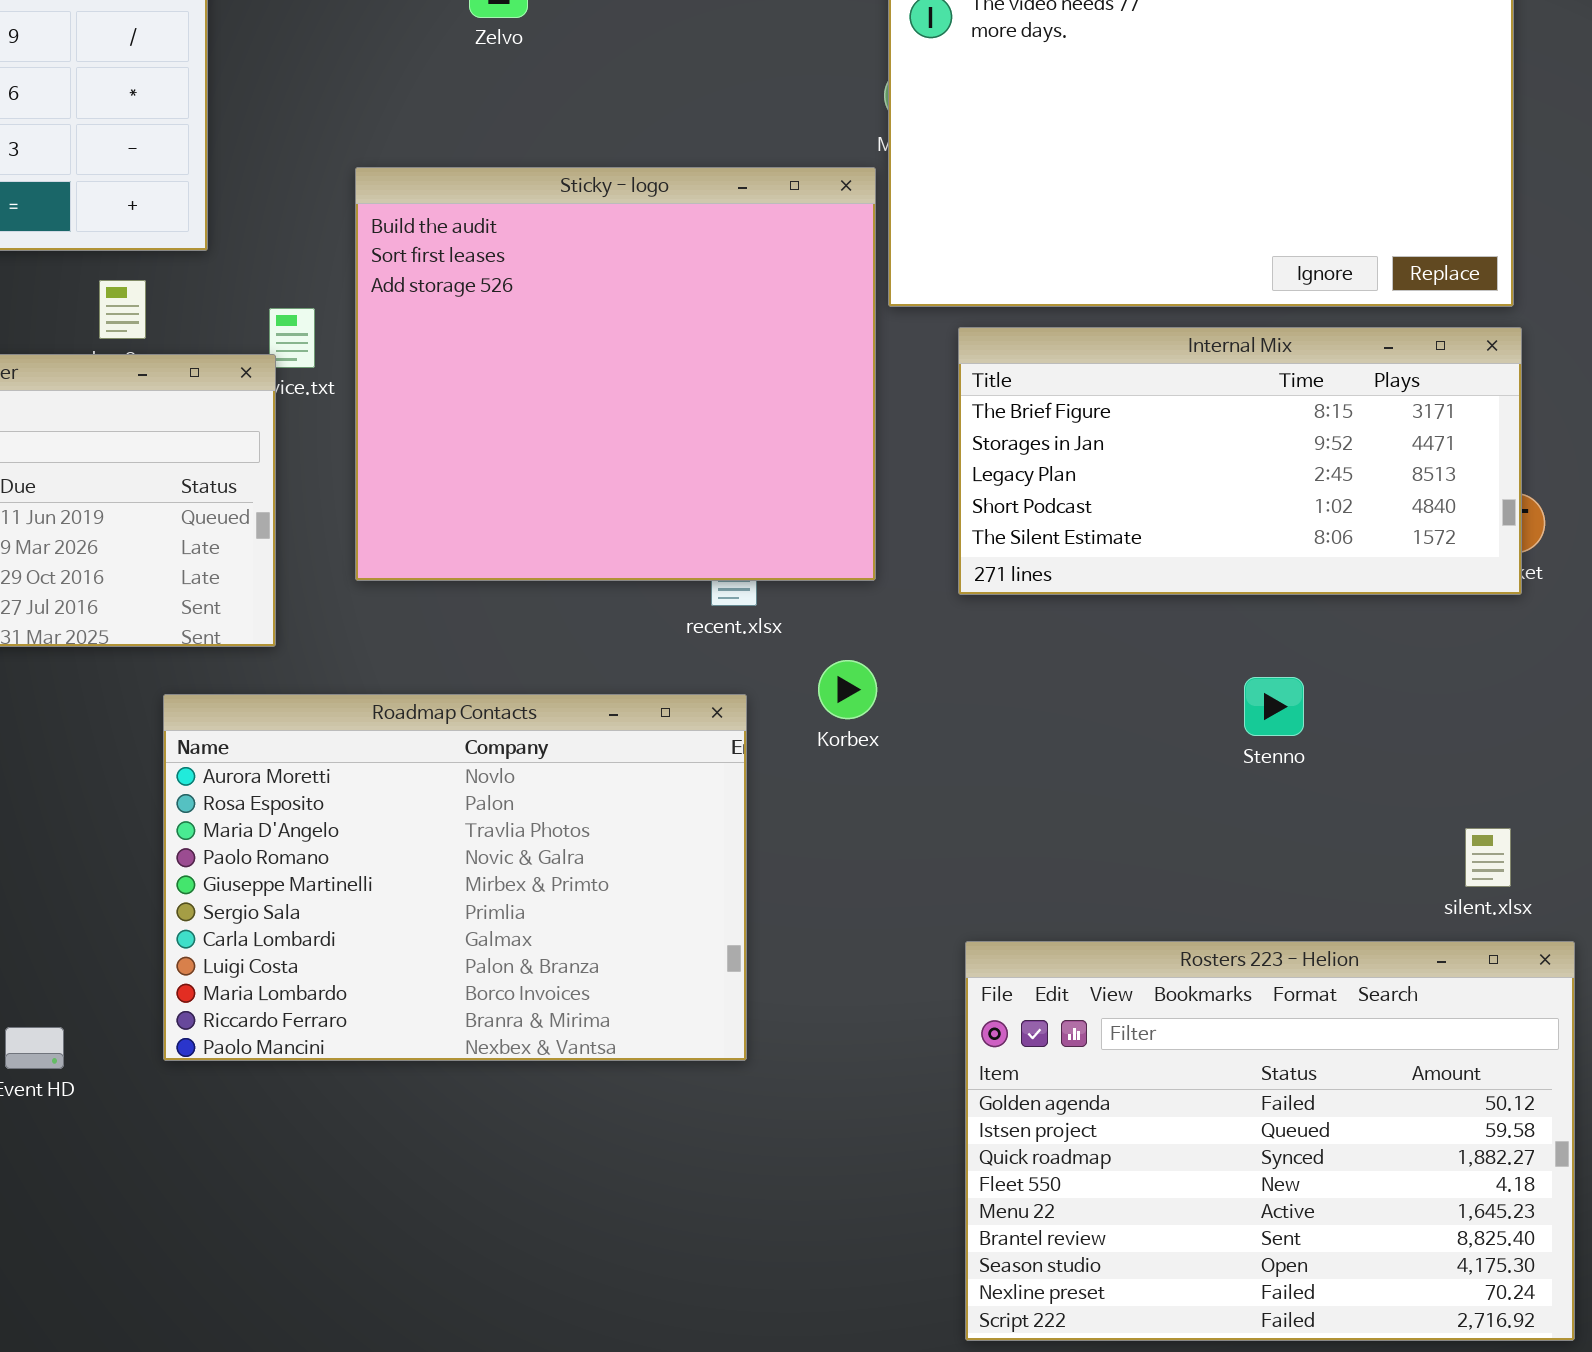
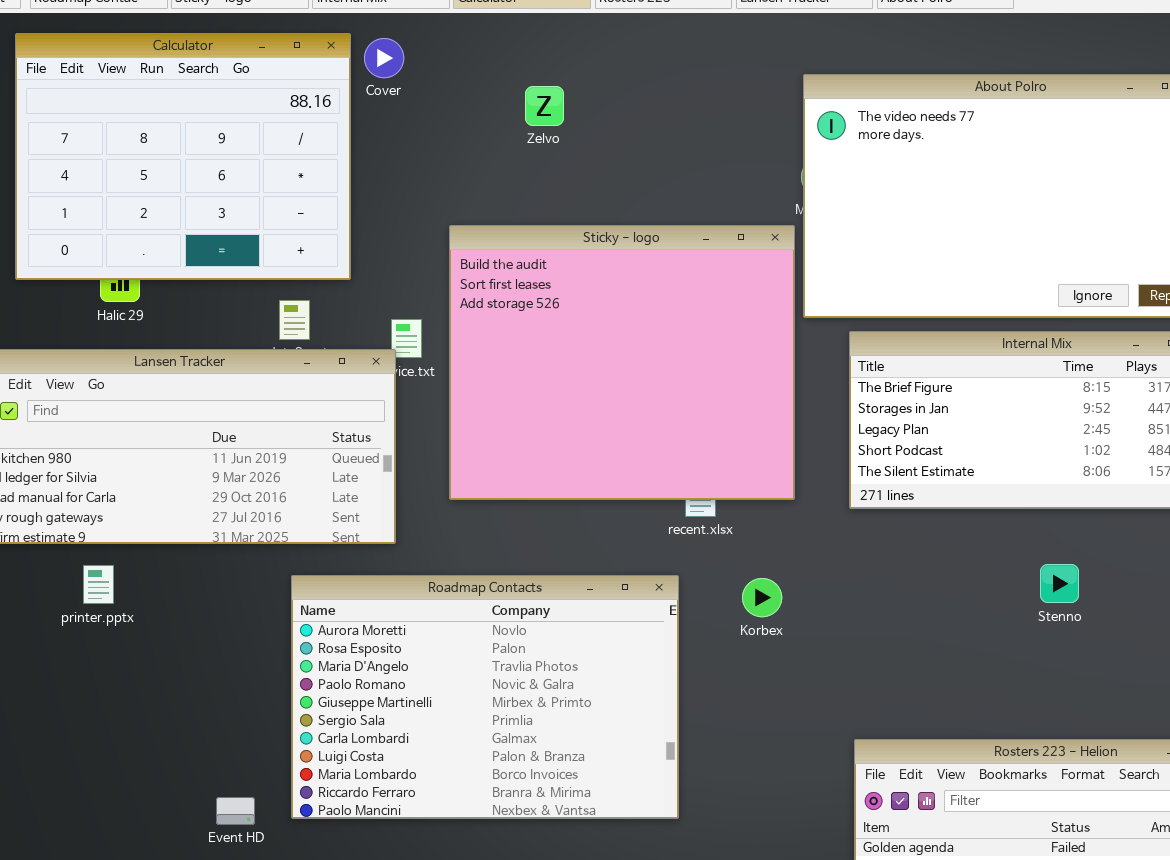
Korbex: [818,660,877,719] -> [742,578,782,617], moved
Roadmap Contacts: [163,694,747,1061] -> [291,575,679,819], moved

